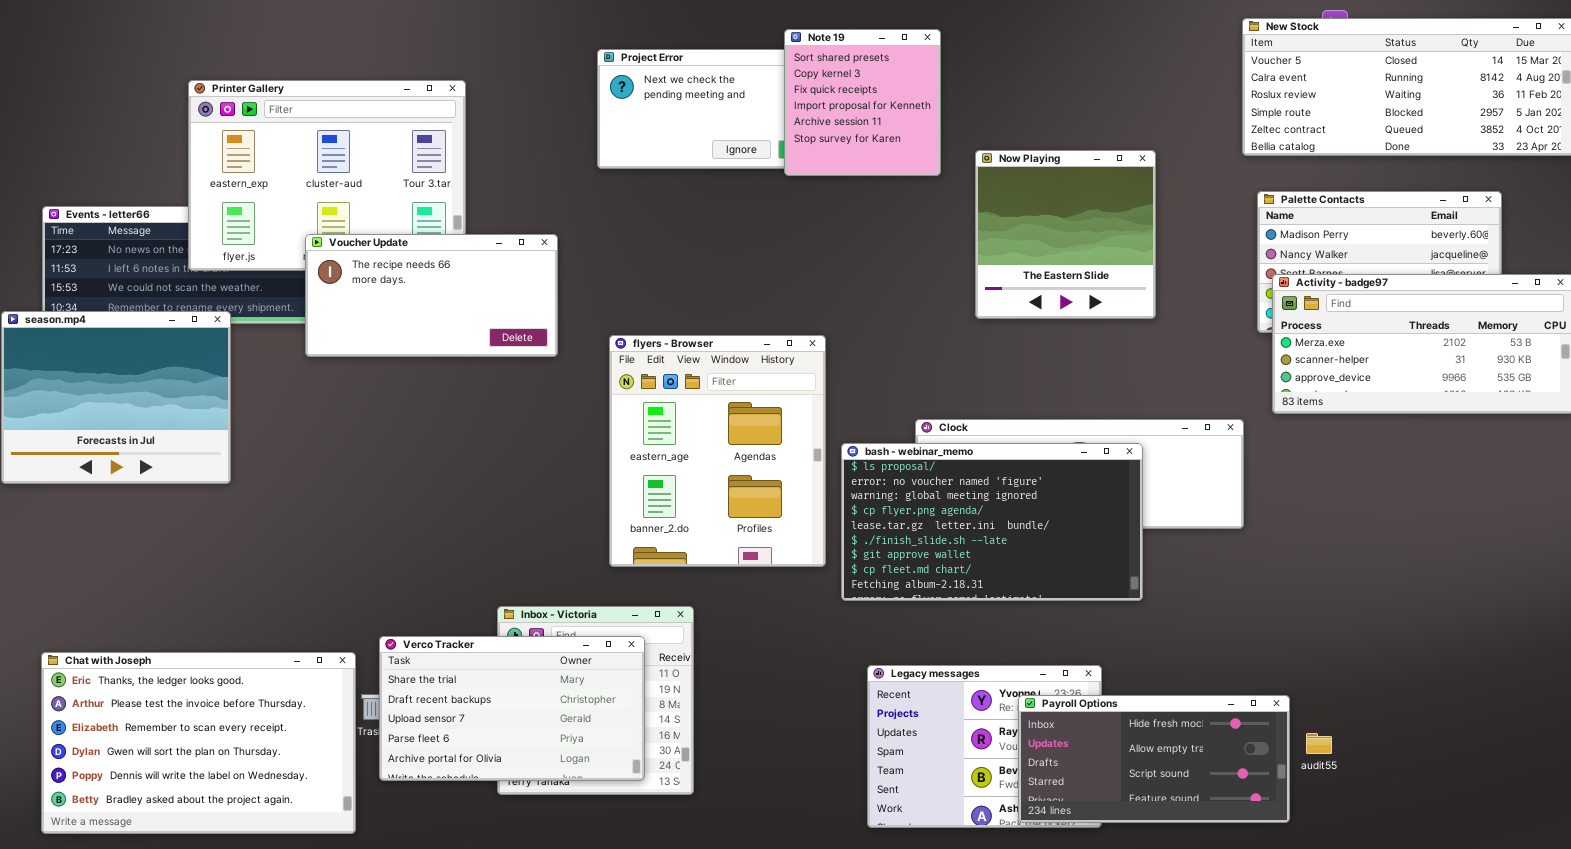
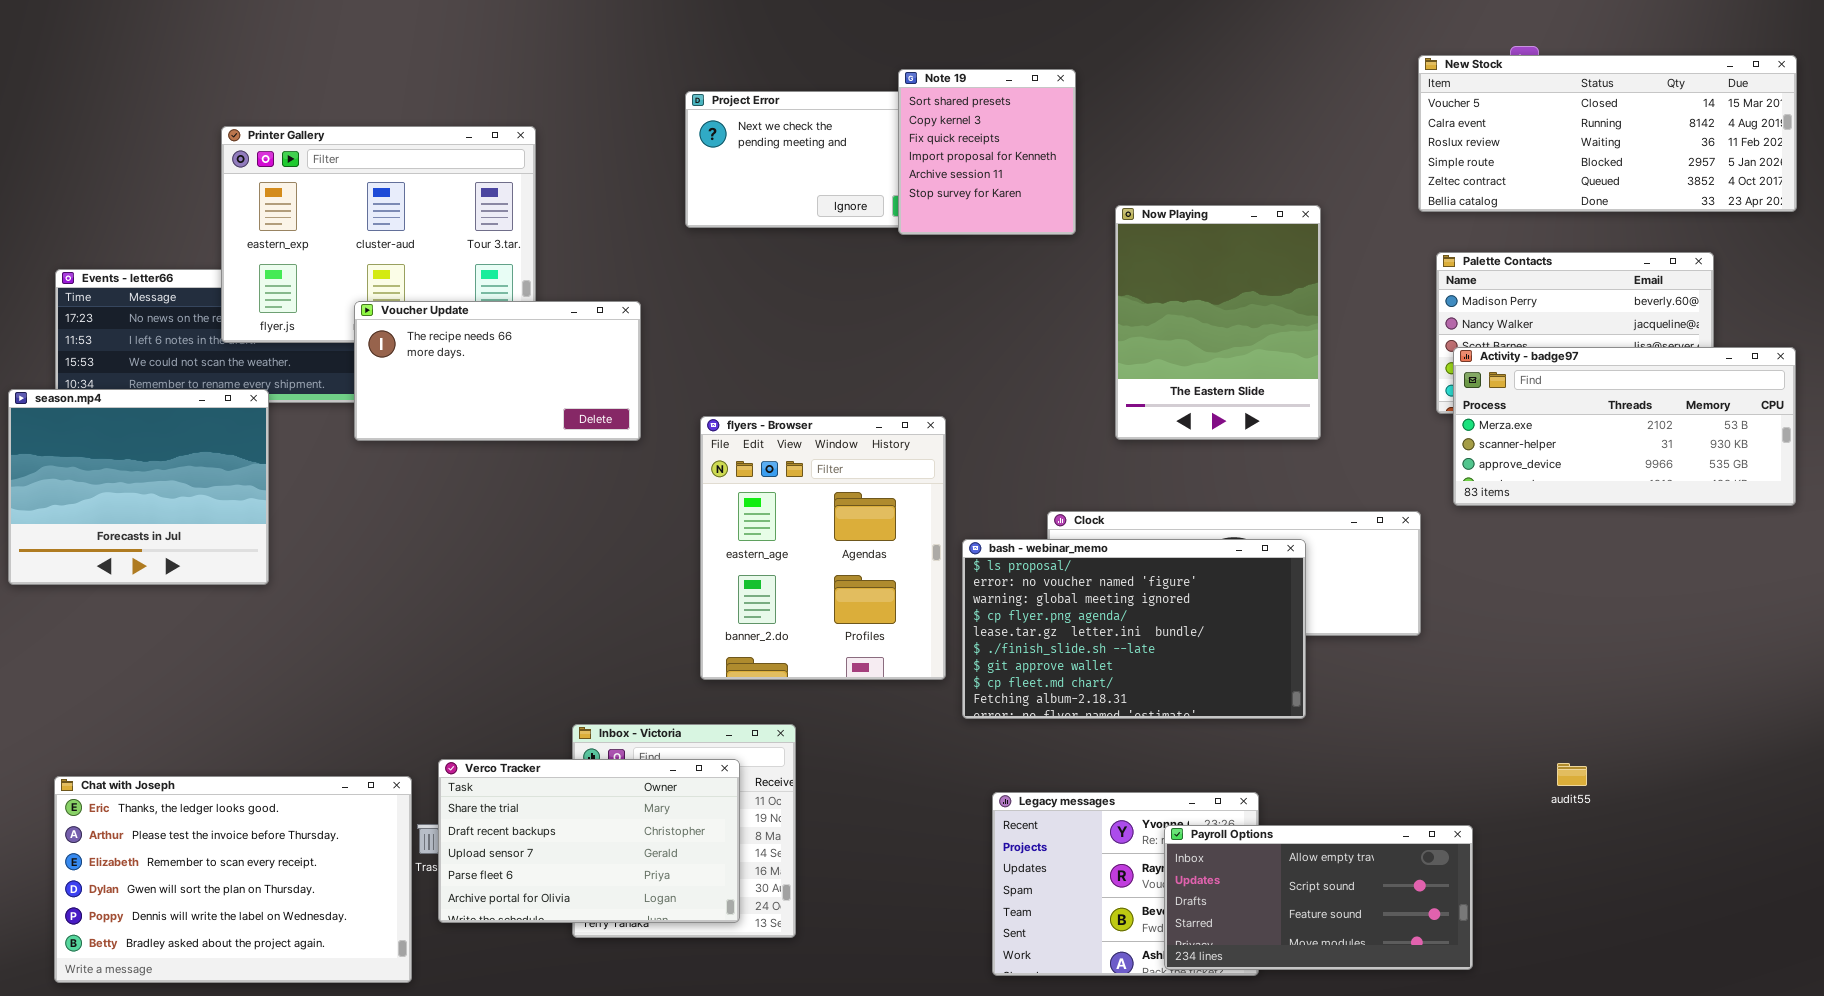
Now Playing: [975,150,1156,319] -> [1115,205,1321,440], resized
Payroll Options: [1018,695,1290,823] -> [1164,825,1473,970], scrolled down 1 row
audit55: [1306,733,1332,754] -> [1557,763,1587,786], moved

